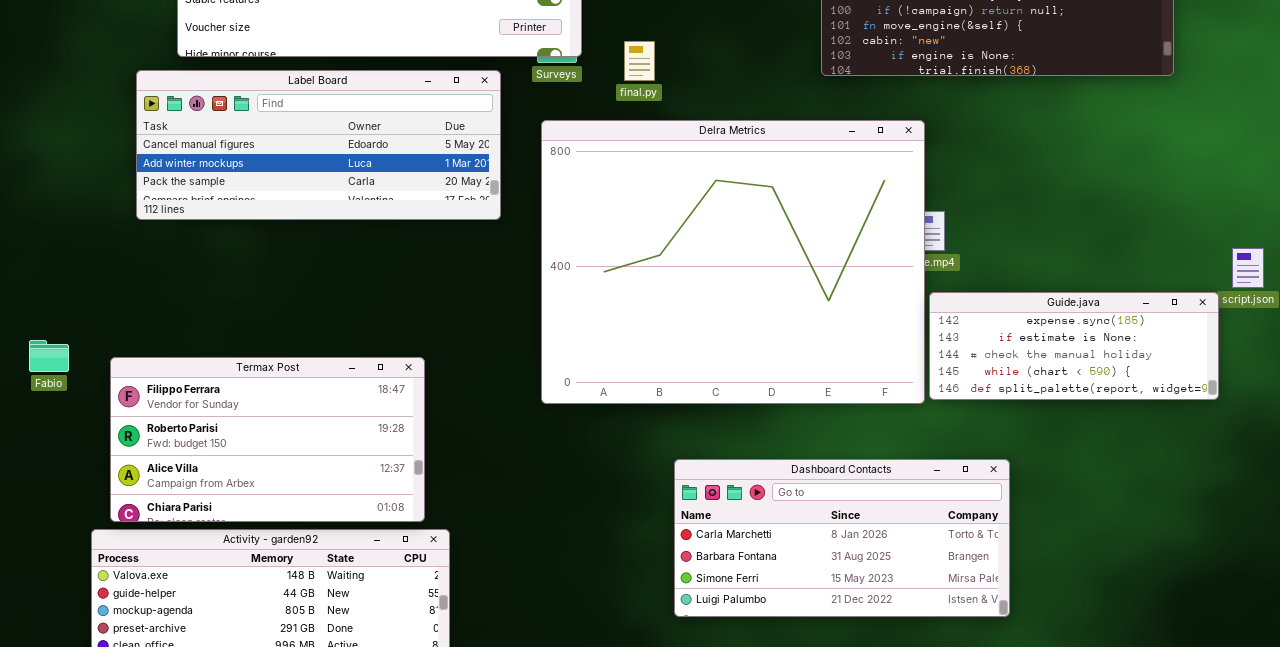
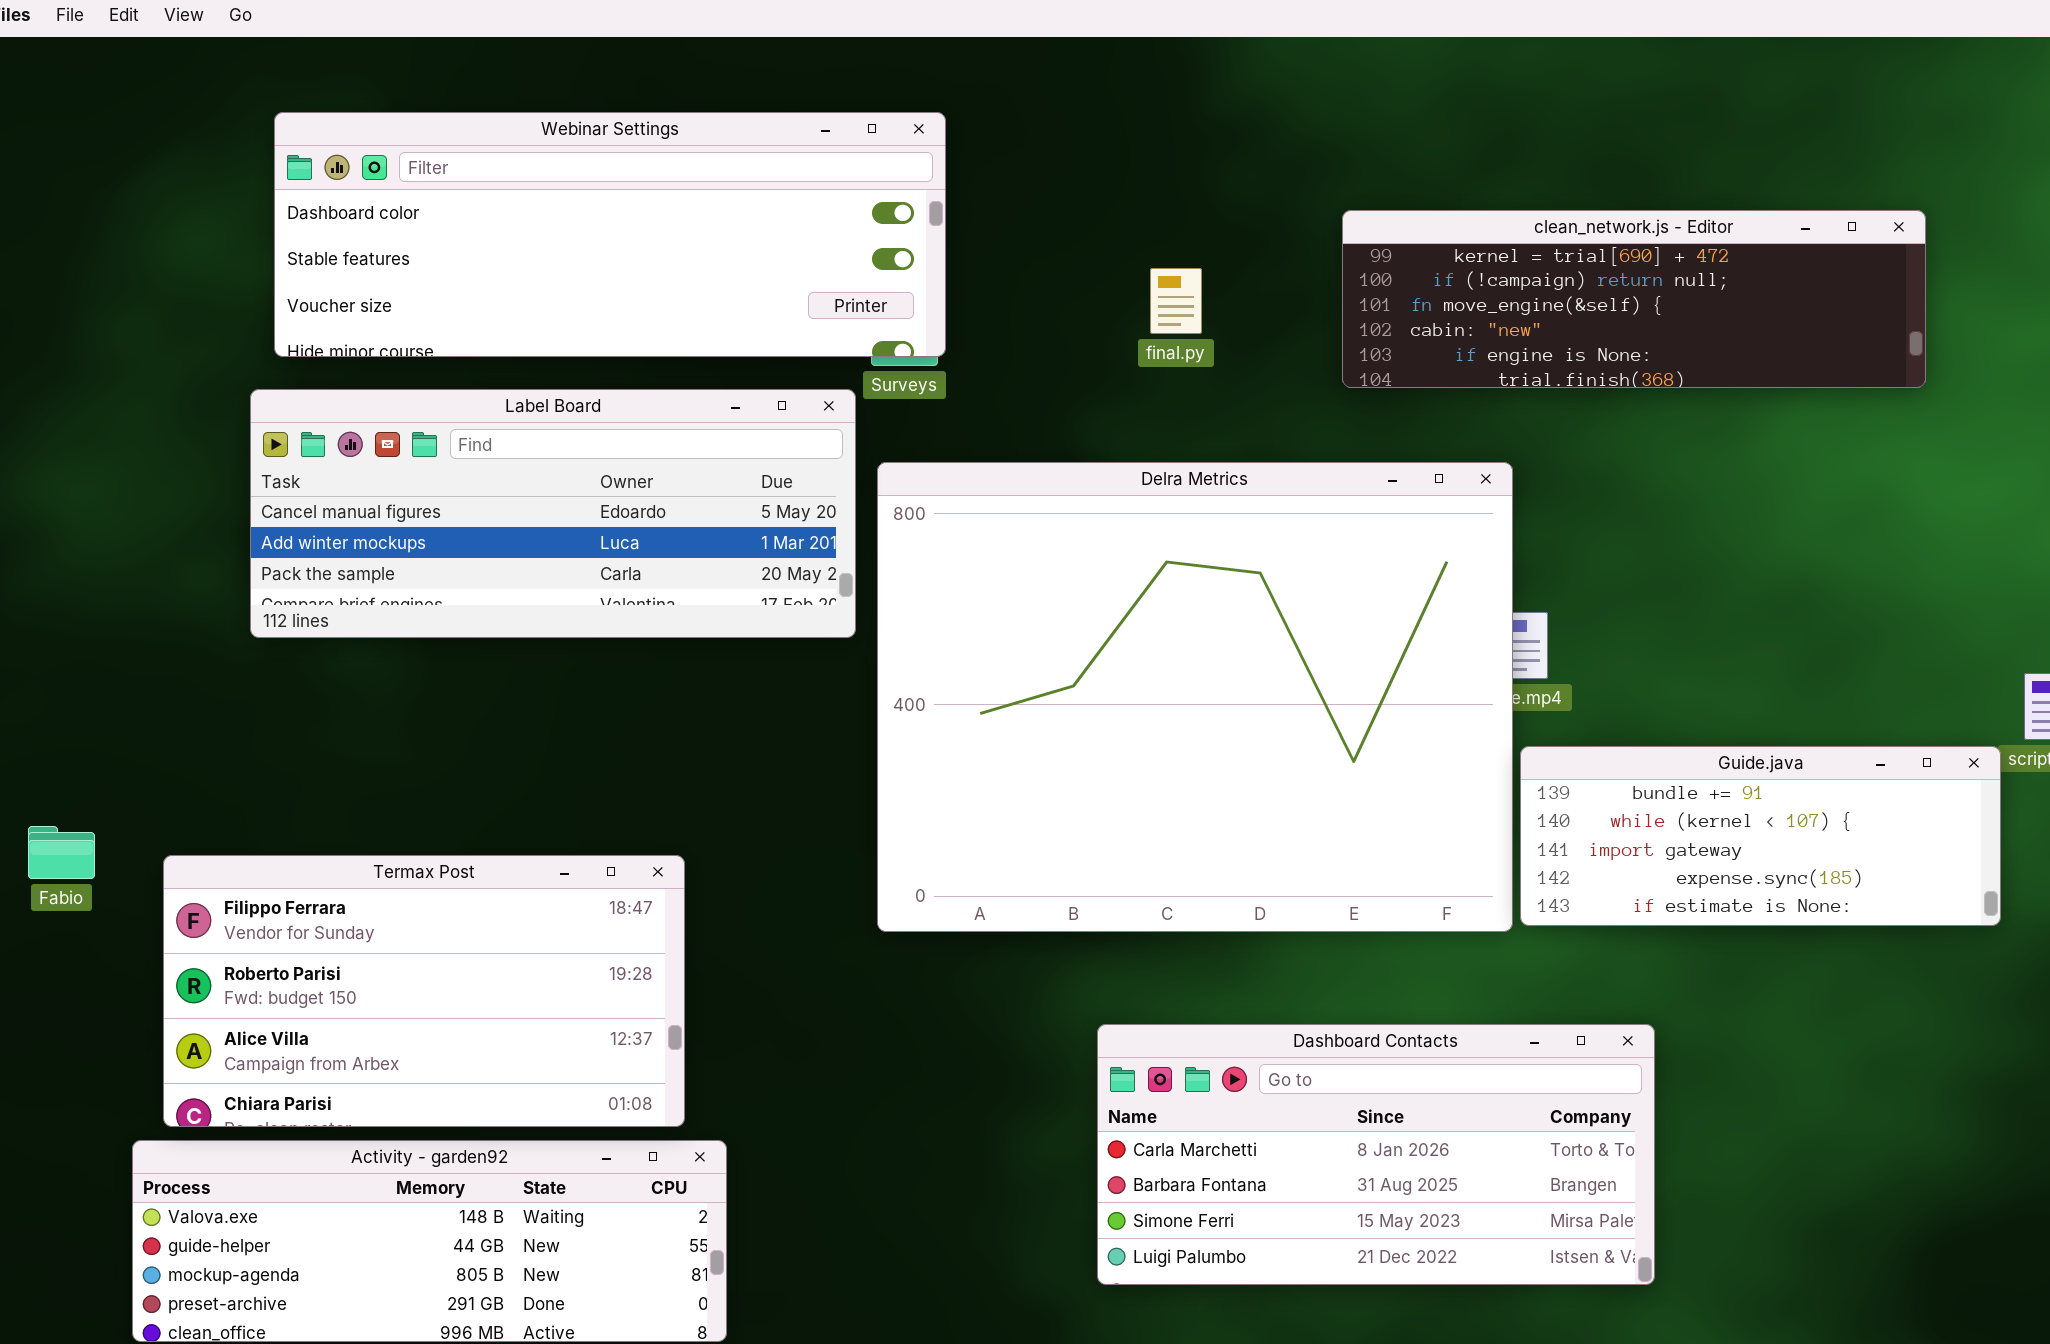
final.py: [624,41,655,81] -> [1150,268,1202,334], moved
Label Board: [136,70,501,220] -> [250,389,856,638], moved
Guide.java: [929,292,1219,400] -> [1520,746,2001,926], scrolled up 3 rows

